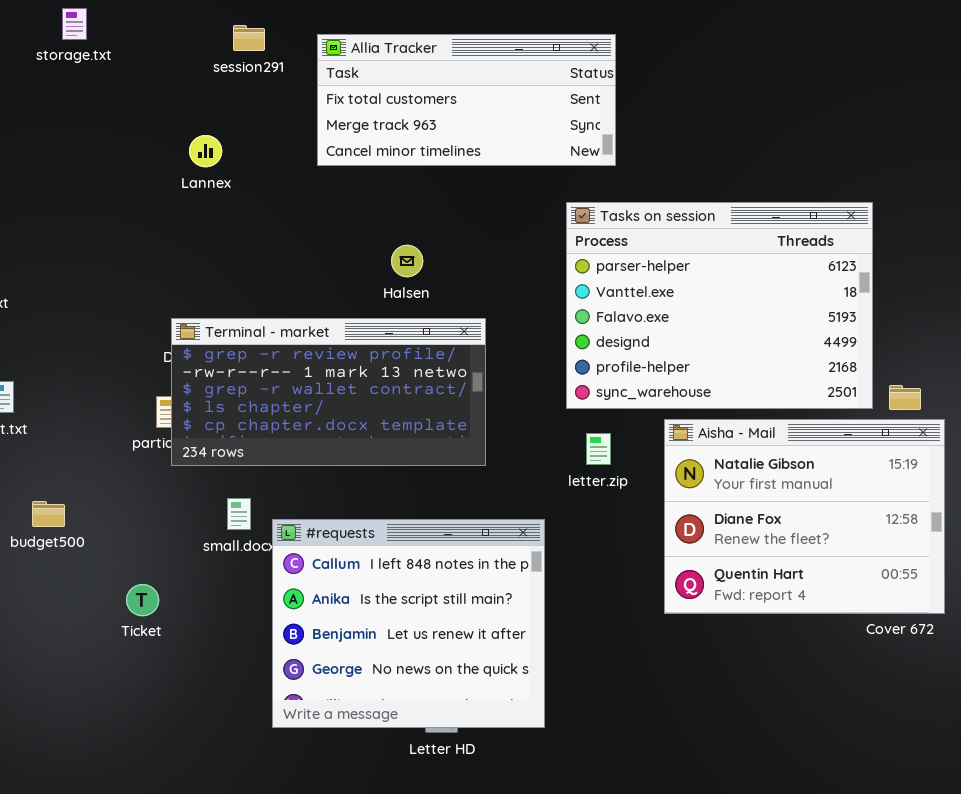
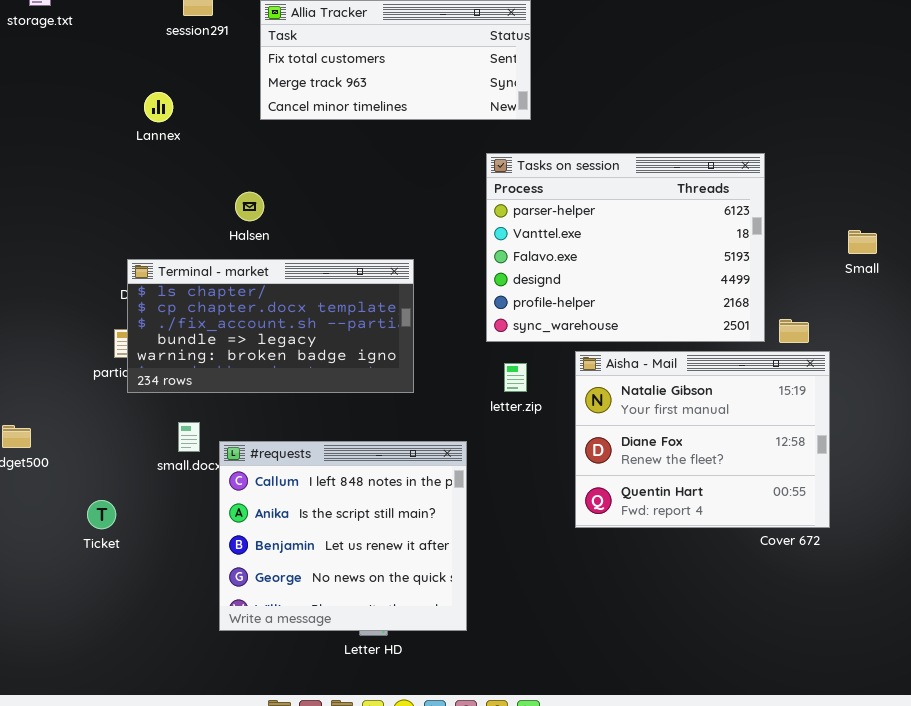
Halsen: [391,245,423,277] -> [235,192,264,221], moved
Terminal - market: [171,318,486,466] -> [127,259,414,393], scrolled down 3 rows

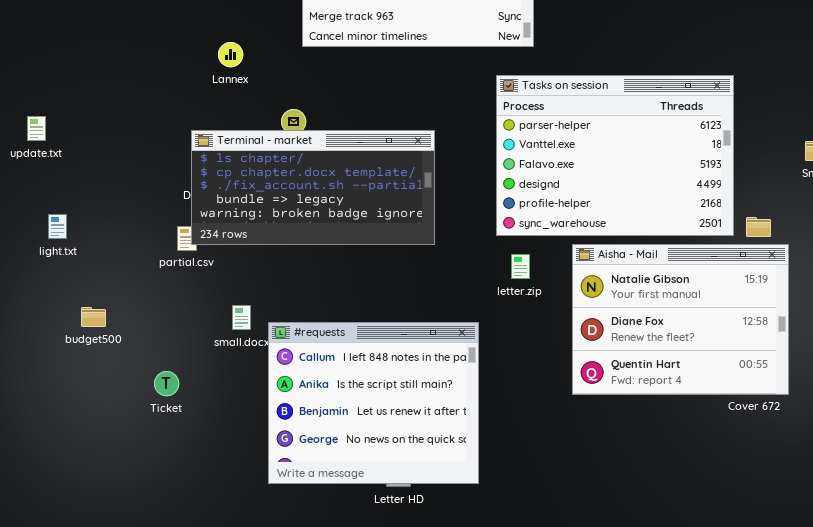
Lannex: [144,92,173,122] -> [218,42,243,67], moved
Terminal - market: [127,259,414,393] -> [191,130,435,245], moved

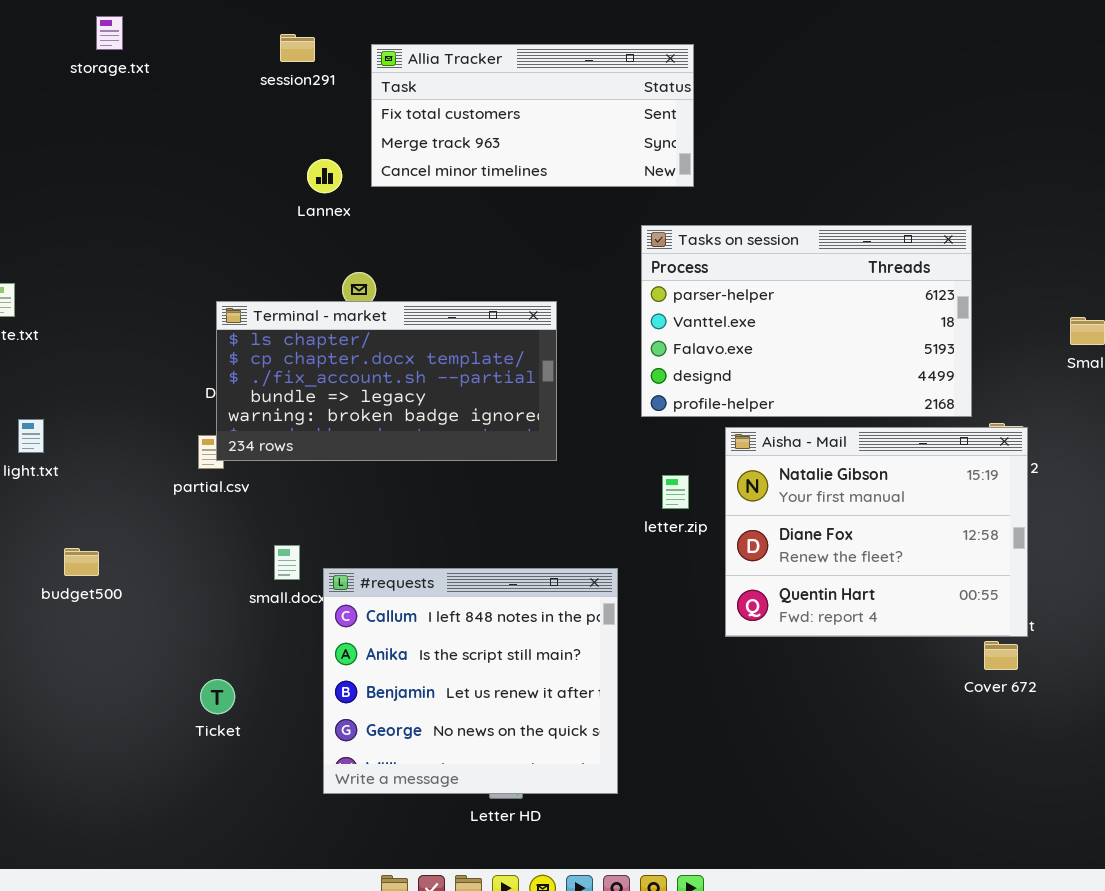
Lannex: [218,42,243,67] -> [307,159,342,193], moved
Tasks on session: [496,75,734,236] -> [641,225,972,417], resized
Aisha - Mail: [572,244,789,395] -> [725,427,1028,637], moved
Ticket: [154,371,179,396] -> [200,679,235,714], moved

